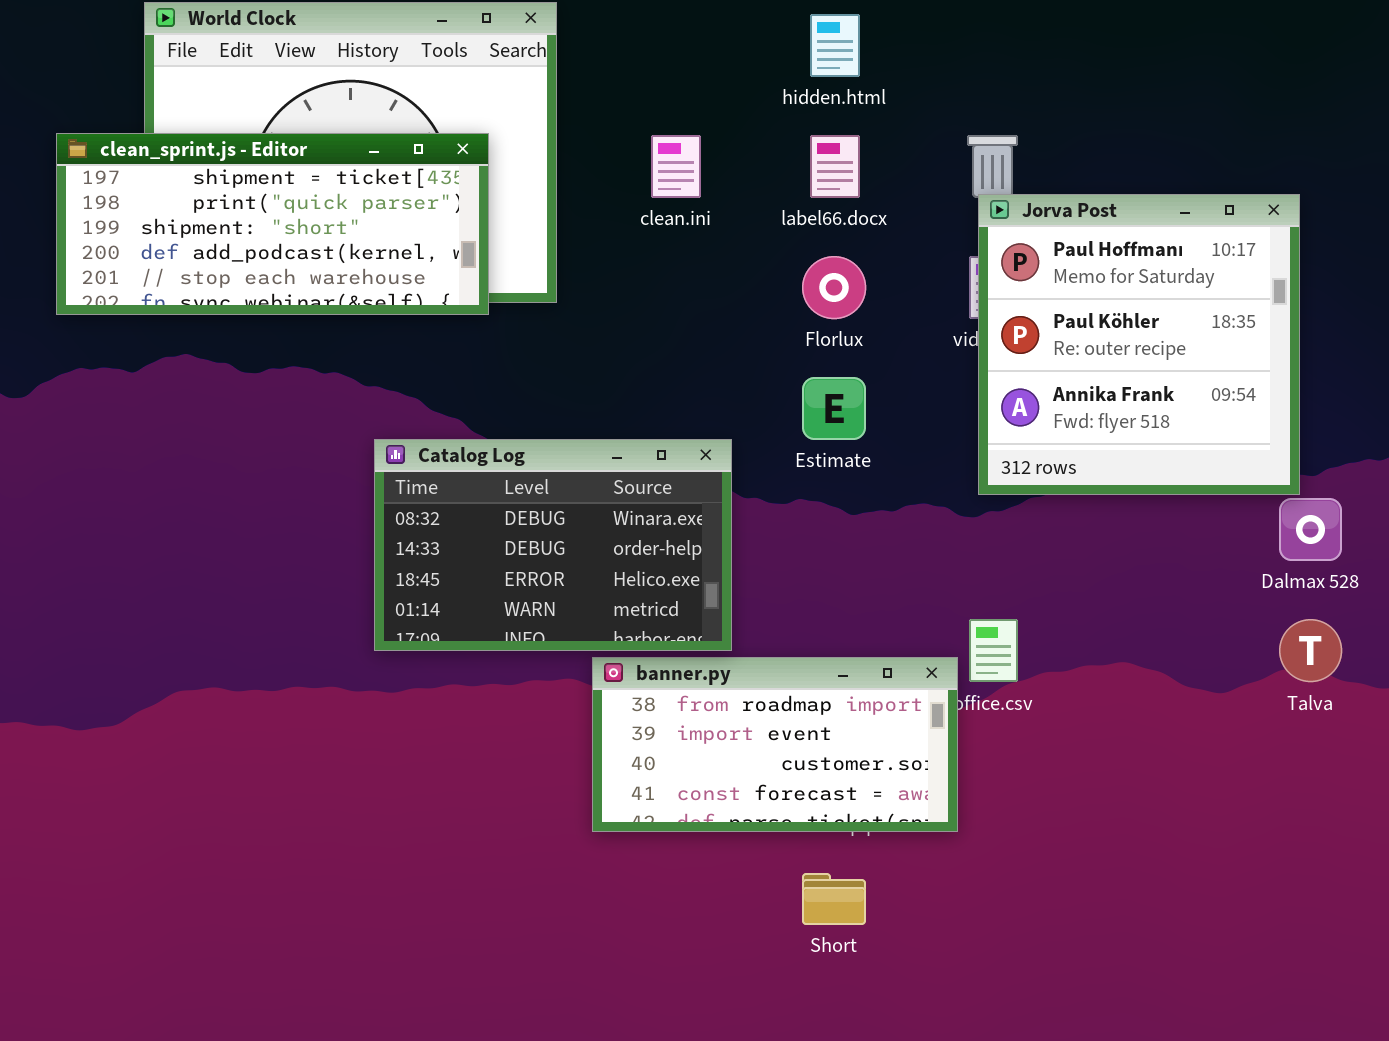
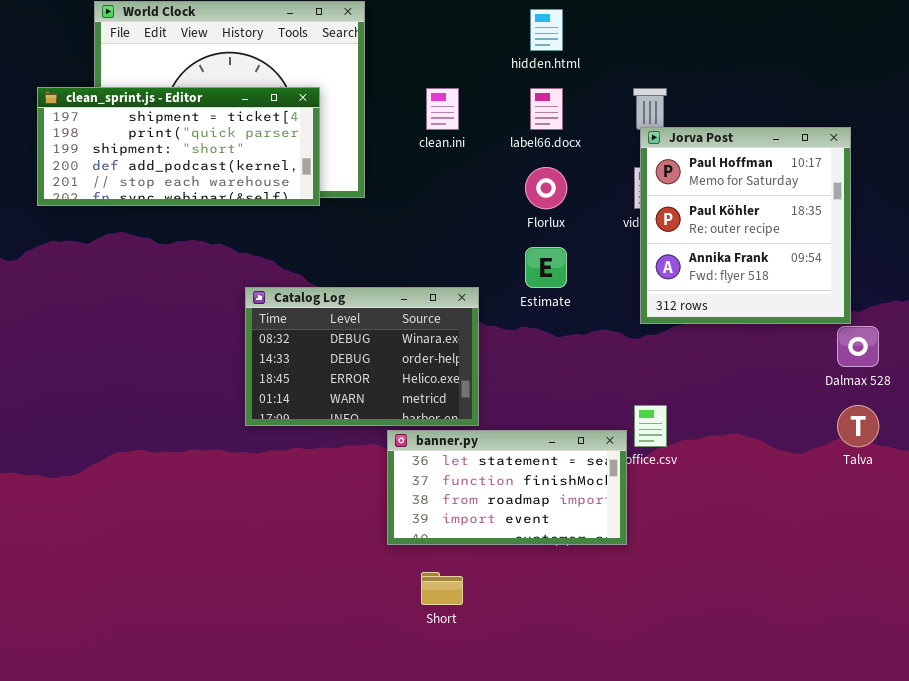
banner.py: [592,657,958,832] -> [387,430,627,545], scrolled up 2 rows
Short: [802,873,866,925] -> [421,572,463,605], moved

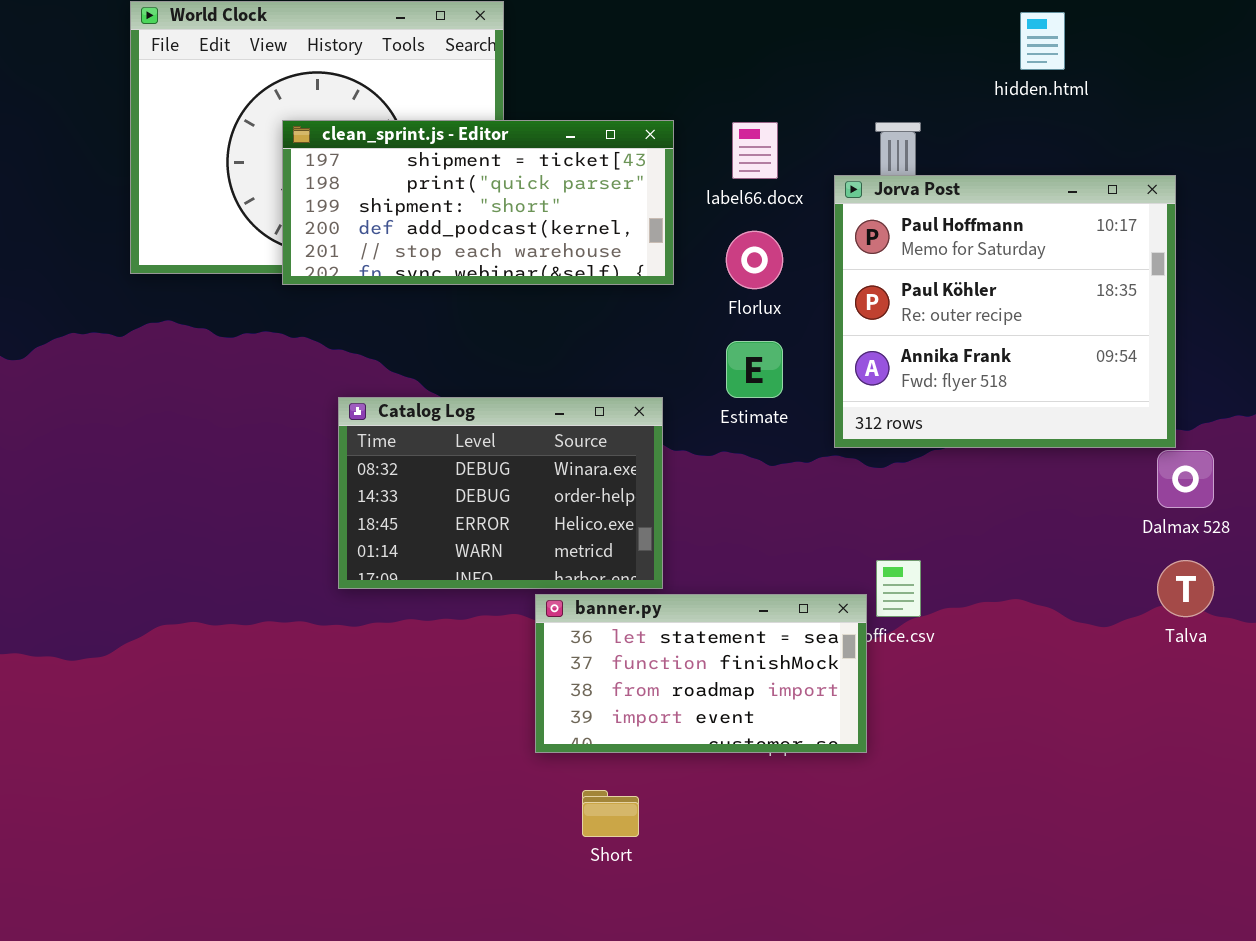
hidden.html: [530,9,563,51] -> [1020,12,1065,70], moved
clean_sprint.js - Editor: [37,87,320,206] -> [282,120,674,285], moved
Jorva Post: [640,127,851,324] -> [834,175,1176,448], resized

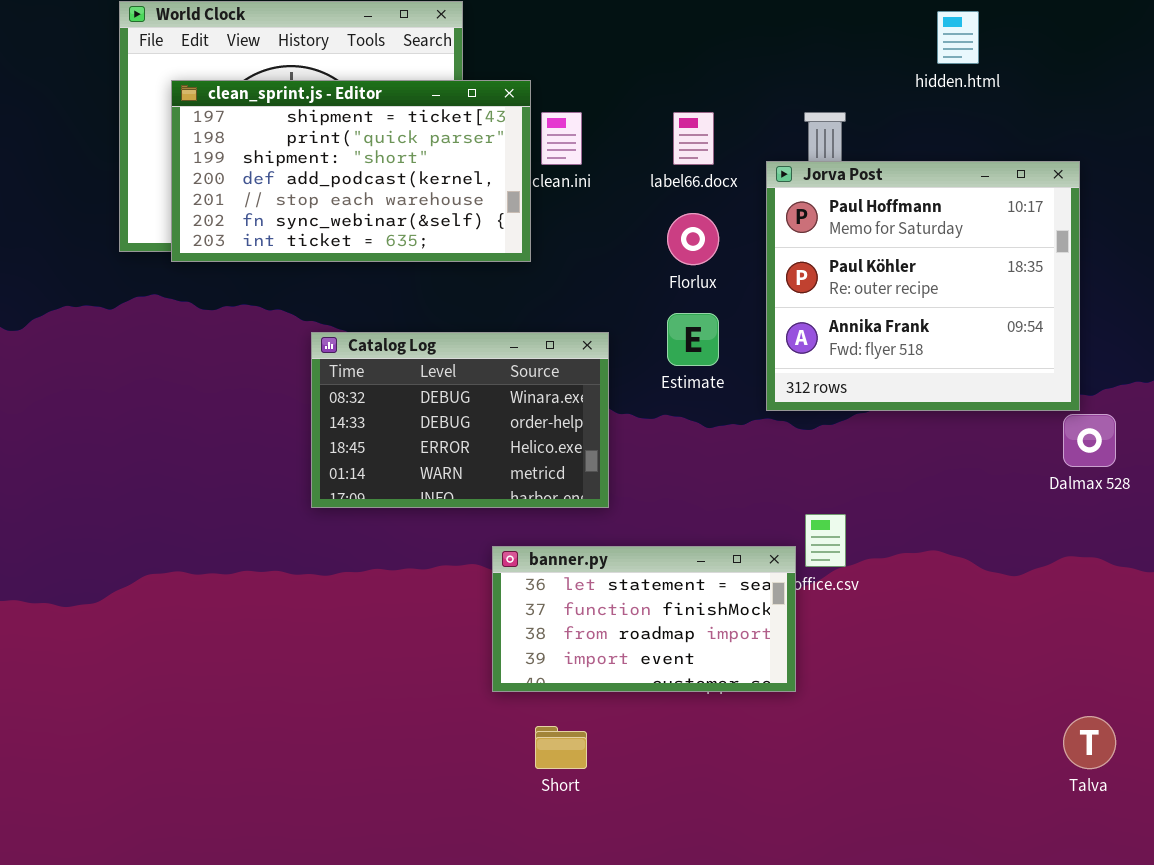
clean_sprint.js - Editor: [282,120,674,285] -> [171,80,531,262], moved, resized
Catalog Log: [338,397,663,589] -> [311,332,609,508], moved
Talva: [1157,560,1214,617] -> [1063,716,1116,769], moved

